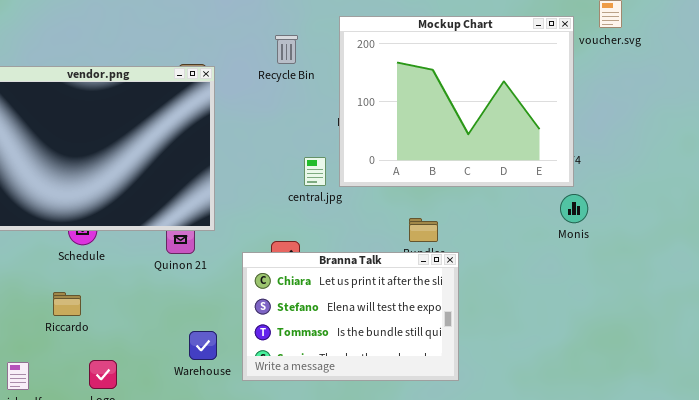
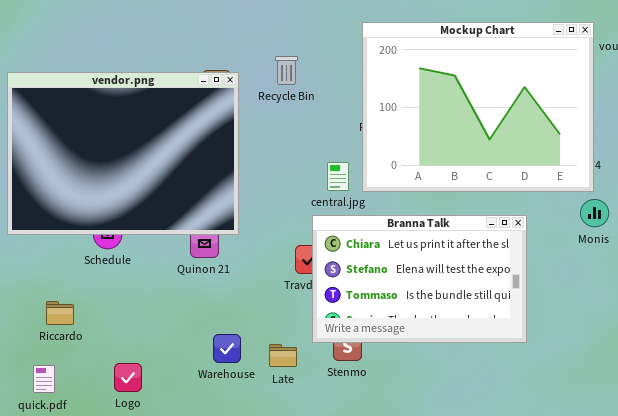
Recycle Bin: [275,35,298,64] -> [275,56,298,85], moved
Branna Talk: [242,252,459,381] -> [312,215,527,343], moved
Riccardo: [53,292,81,316] -> [46,301,74,325], moved

